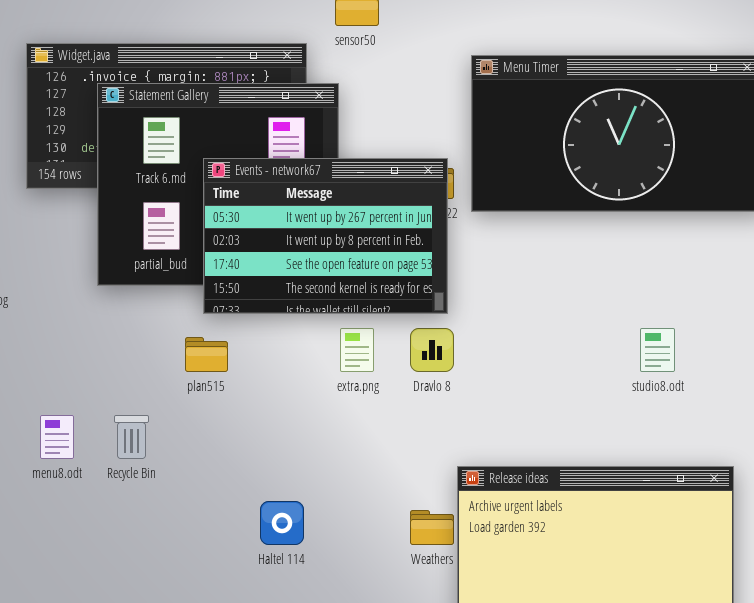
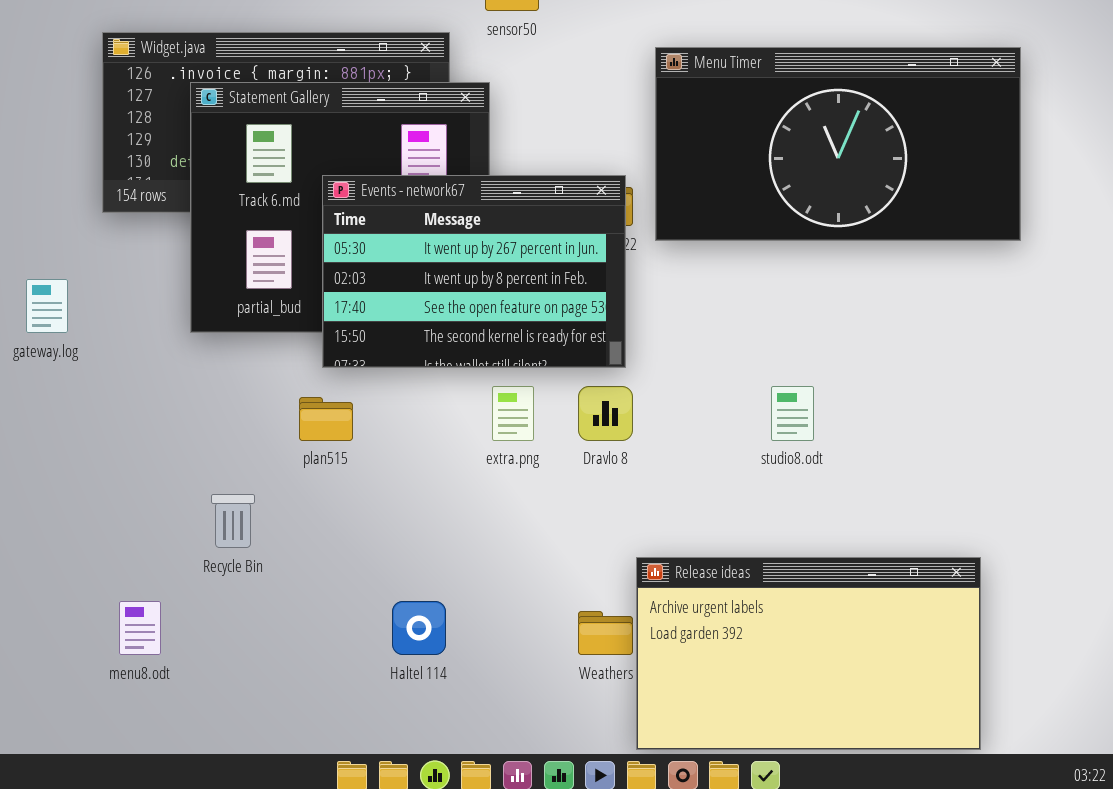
studio8.odt: [640,328,675,372] -> [771,386,814,441], moved
menu8.odt: [40,415,74,459] -> [119,601,161,655], moved

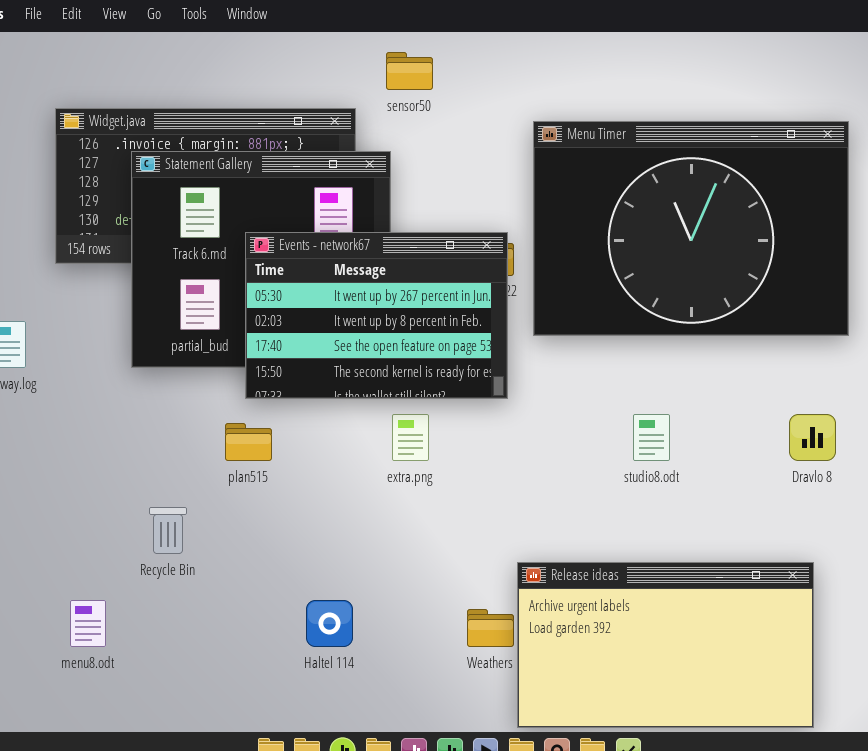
Menu Timer: [655,47,1021,241] -> [533,121,849,336], resized
Dravlo 8: [578,386,633,441] -> [789,414,836,461], moved

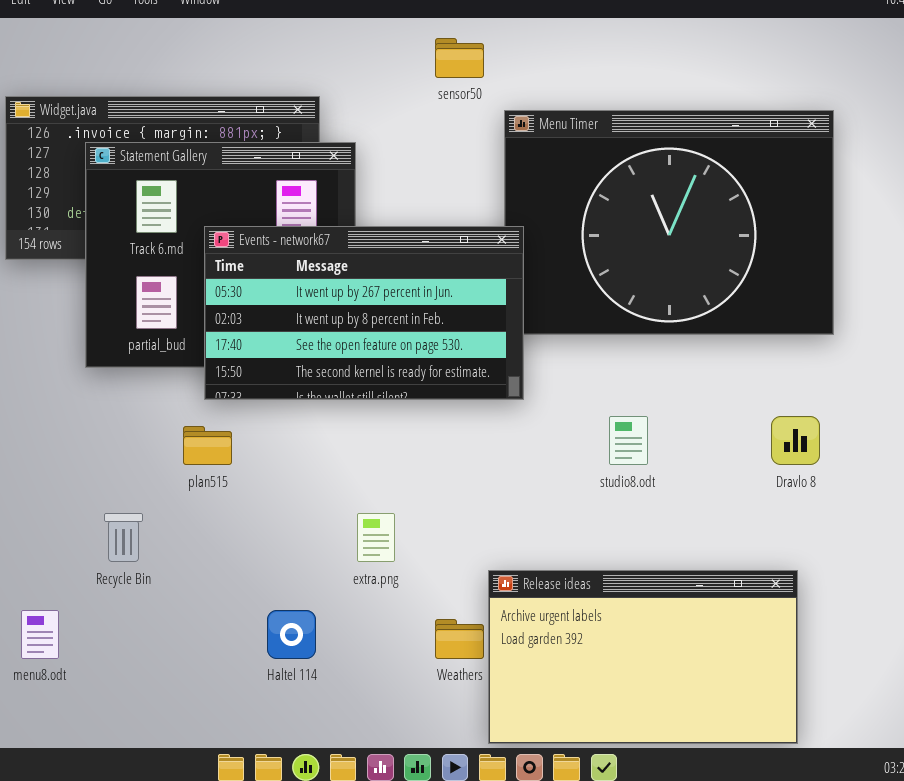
sensor50: [386,52,433,90] -> [435,38,484,78], moved
Events - network67: [245,232,508,399] -> [204,226,524,400], resized
extra.png: [392,414,429,461] -> [357,513,395,562], moved

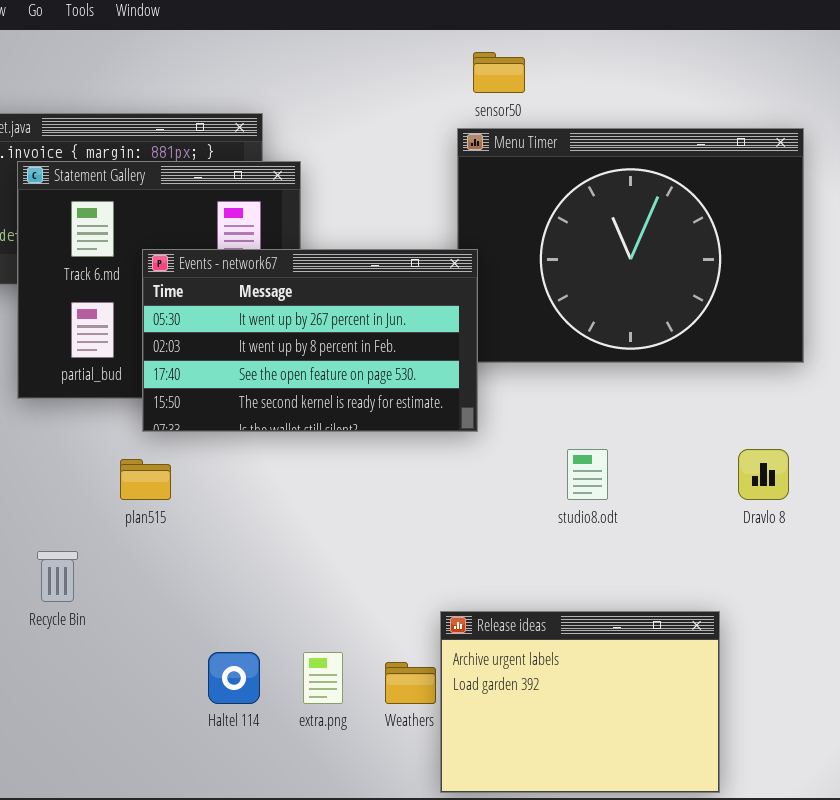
sensor50: [435,38,484,78] -> [473,52,525,93], moved
extra.png: [357,513,395,562] -> [303,652,343,704], moved
Release ideas: [488,570,798,744] -> [440,611,720,793], resized

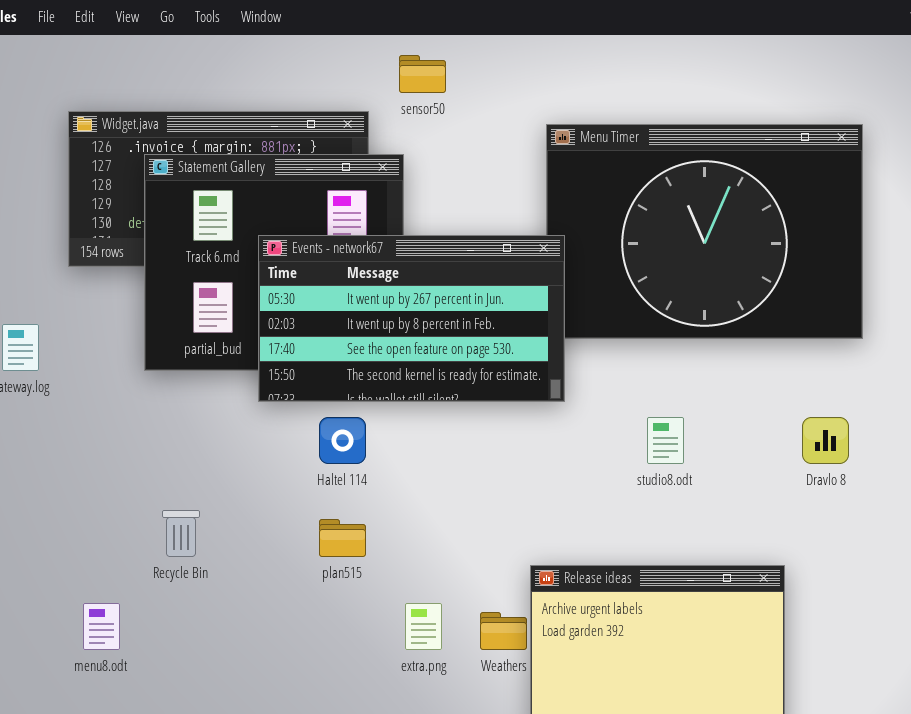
sensor50: [473,52,525,93] -> [399,55,446,93], moved
plan515: [120,459,171,500] -> [319,519,366,557], moved
Haltel 114: [208,652,260,704] -> [319,417,366,464], moved

